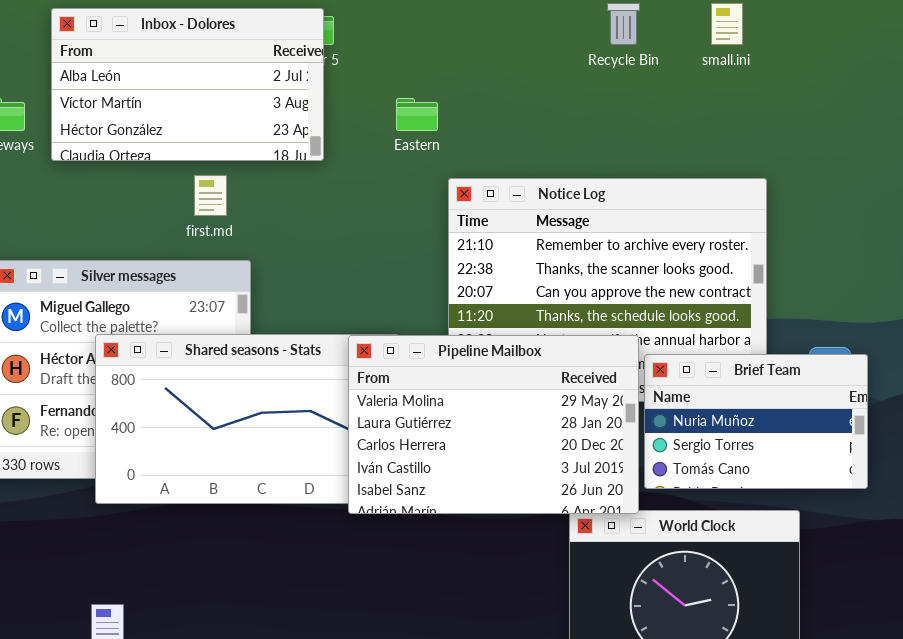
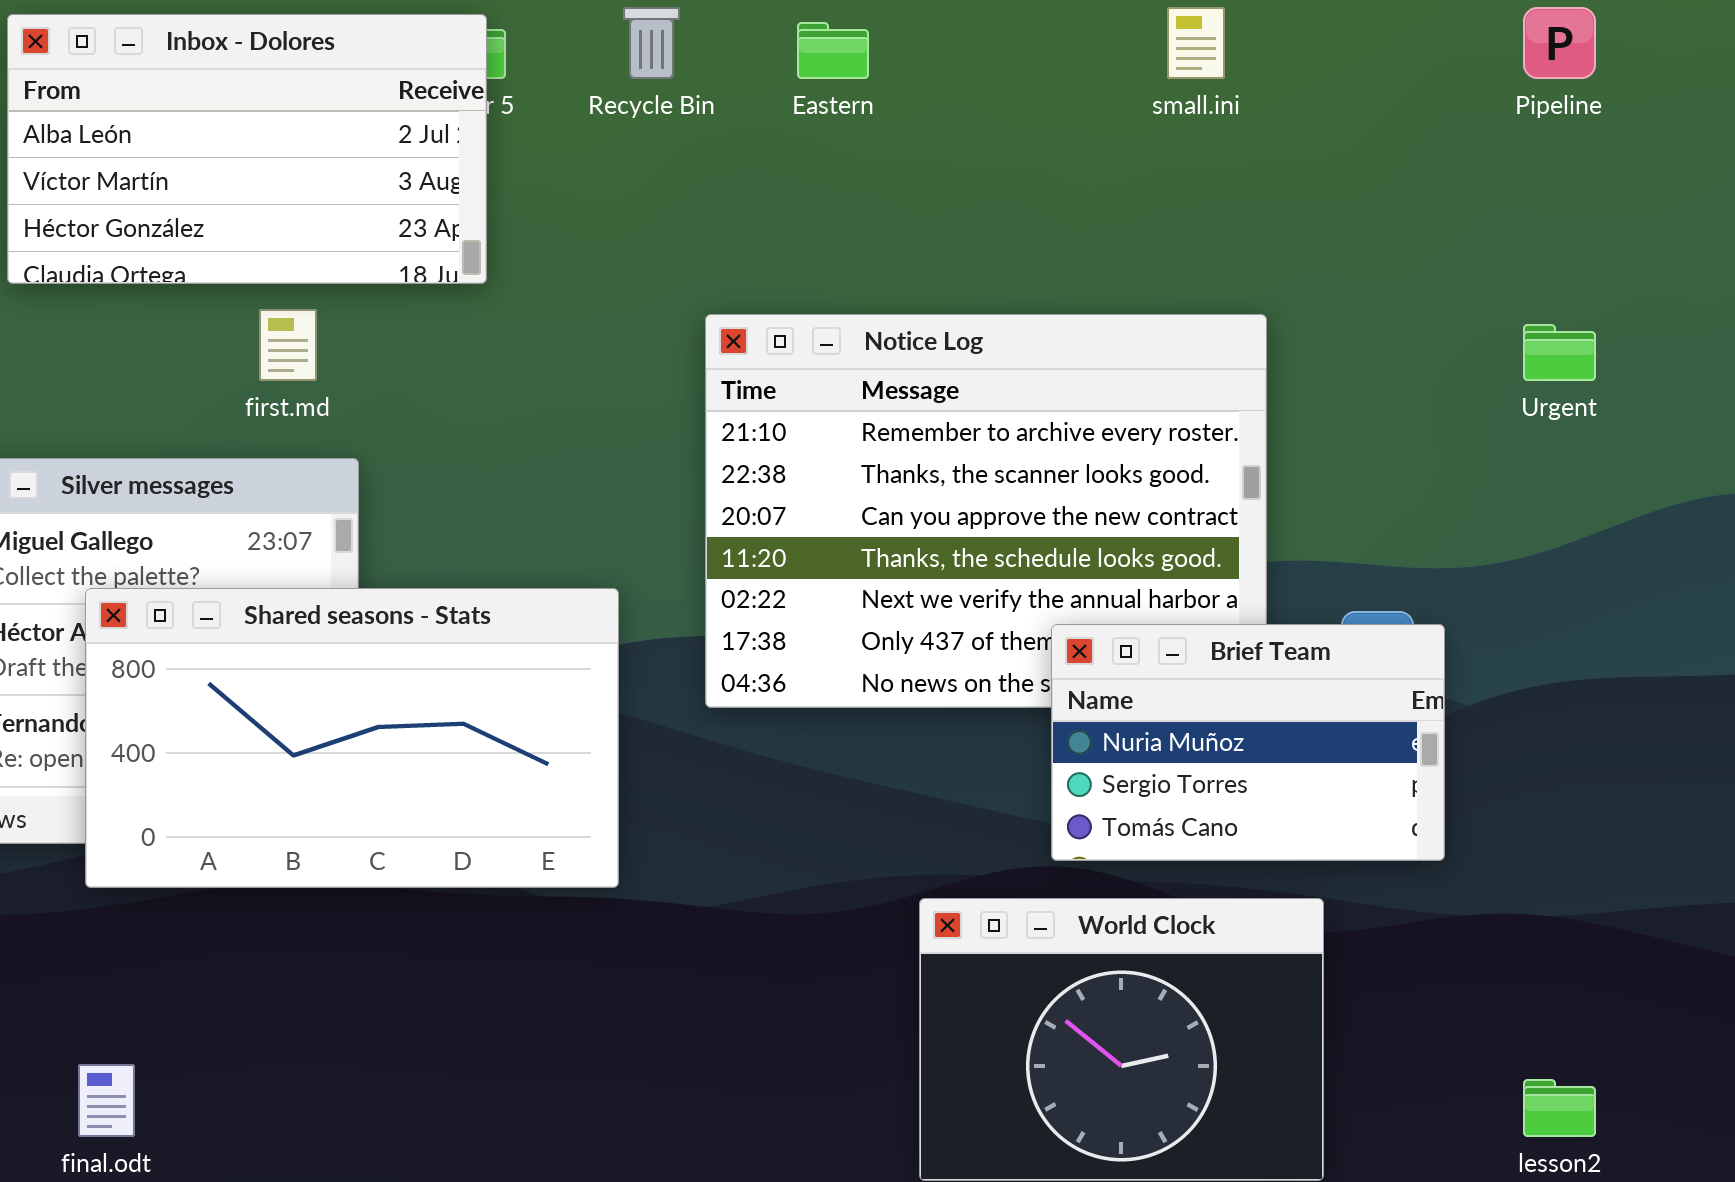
Recycle Bin: [607,3,640,45] -> [623,7,680,79], moved
Eastern: [396,98,438,131] -> [797,22,869,79], moved
Pipeline Mailbox: [348,335,639,514] -> none, closed

